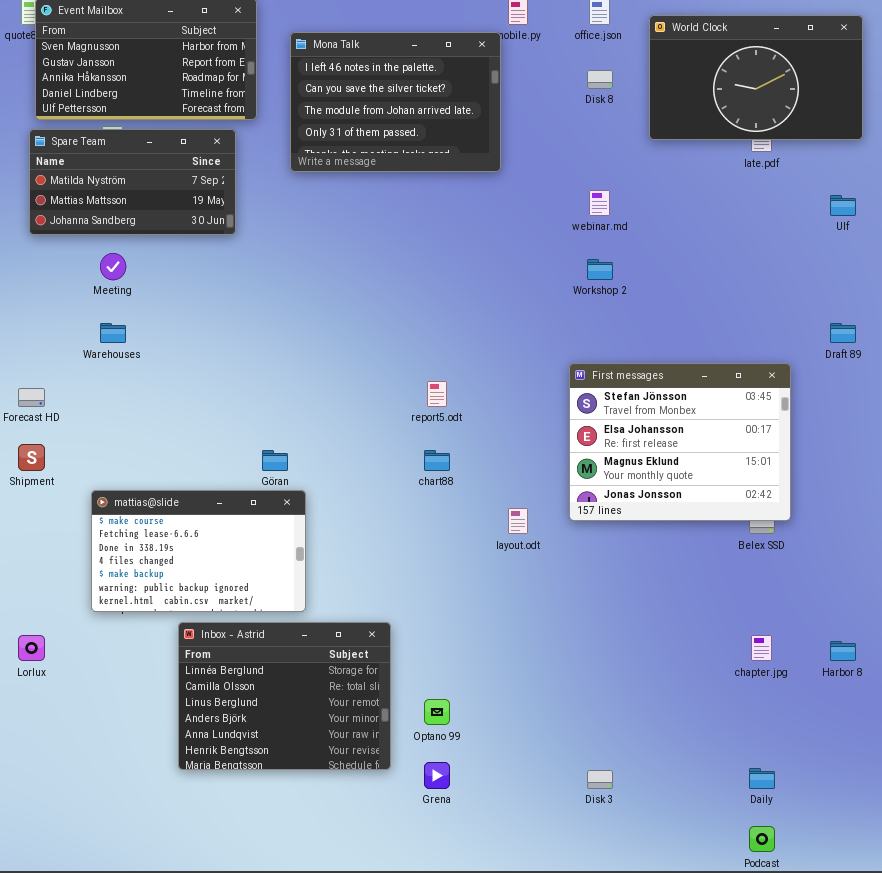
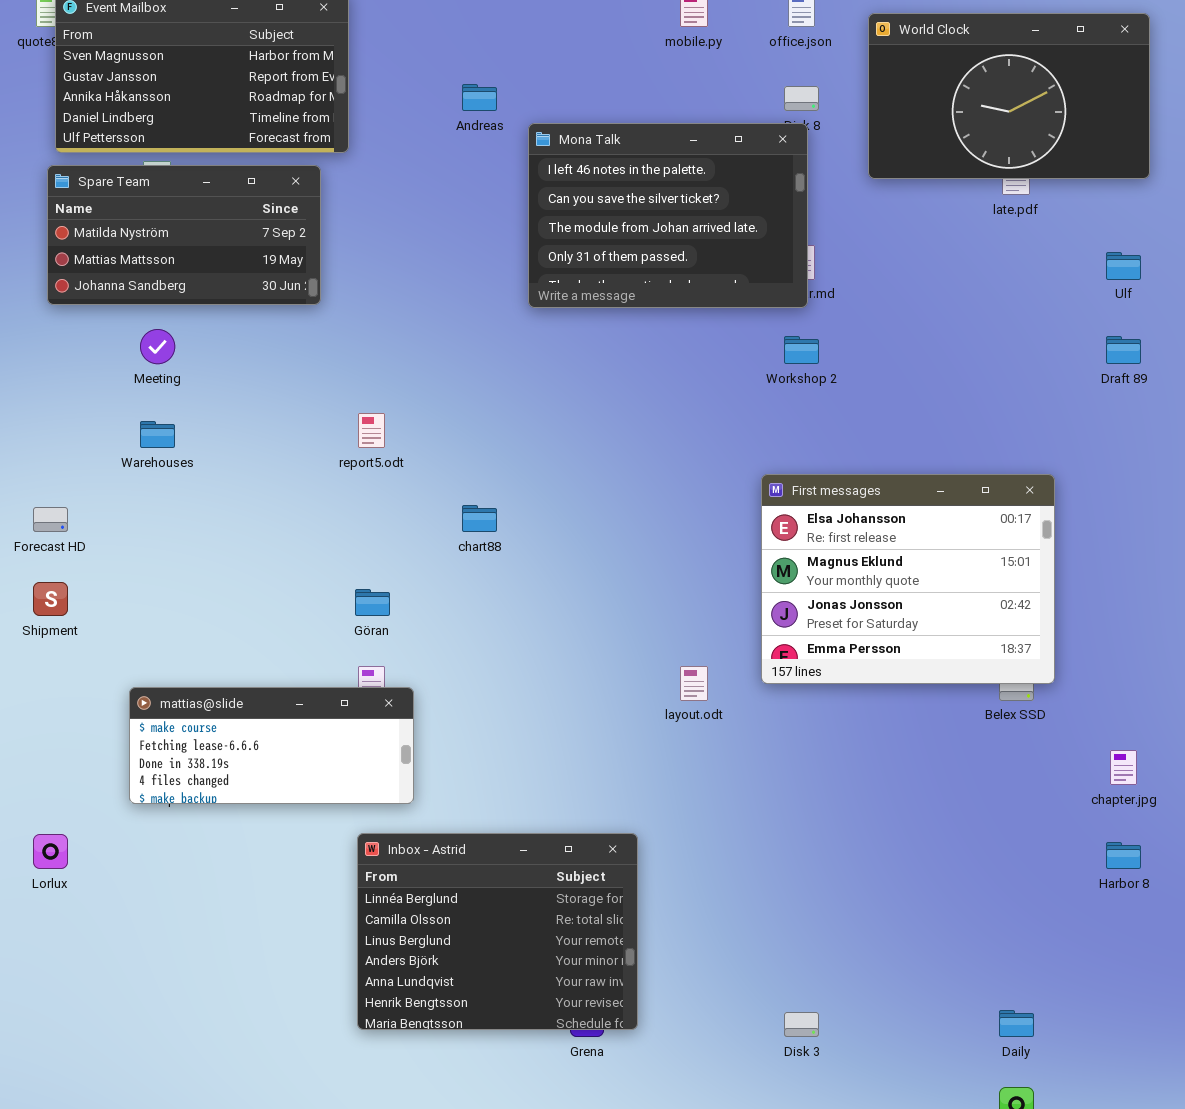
Mona Talk: [290,32,501,172] -> [528,123,808,308], moved
Draft 89: [830,323,856,343] -> [1106,336,1141,364], moved
First messages: [569,363,791,521] -> [761,474,1055,684], scrolled down 1 row
report5.odt: [427,381,447,407] -> [358,413,385,448], moved
chart88: [424,450,450,471] -> [462,505,497,532], moved
mattias@slide: [91,490,306,612] -> [129,687,414,804], resized
Inbox - Astrid: [178,622,391,770] -> [357,833,638,1030], moved
chapter.jpg: [751,635,772,661] -> [1110,750,1137,785], moved

